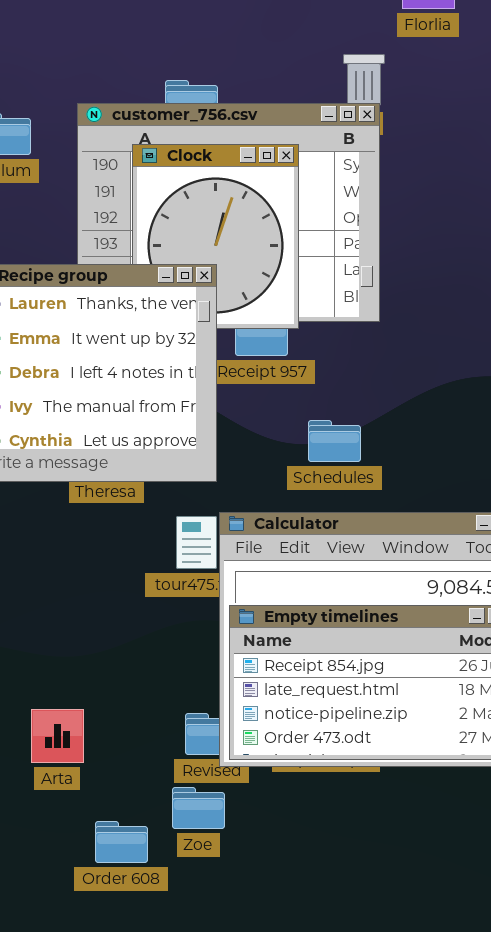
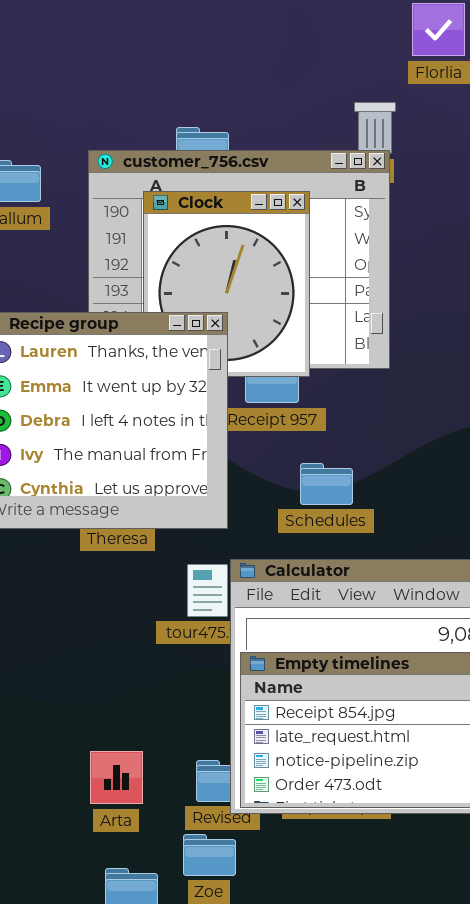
Schedules: [308,420,361,462] -> [300,463,353,505], moved
Arta: [31,709,84,763] -> [90,751,143,804], moved

